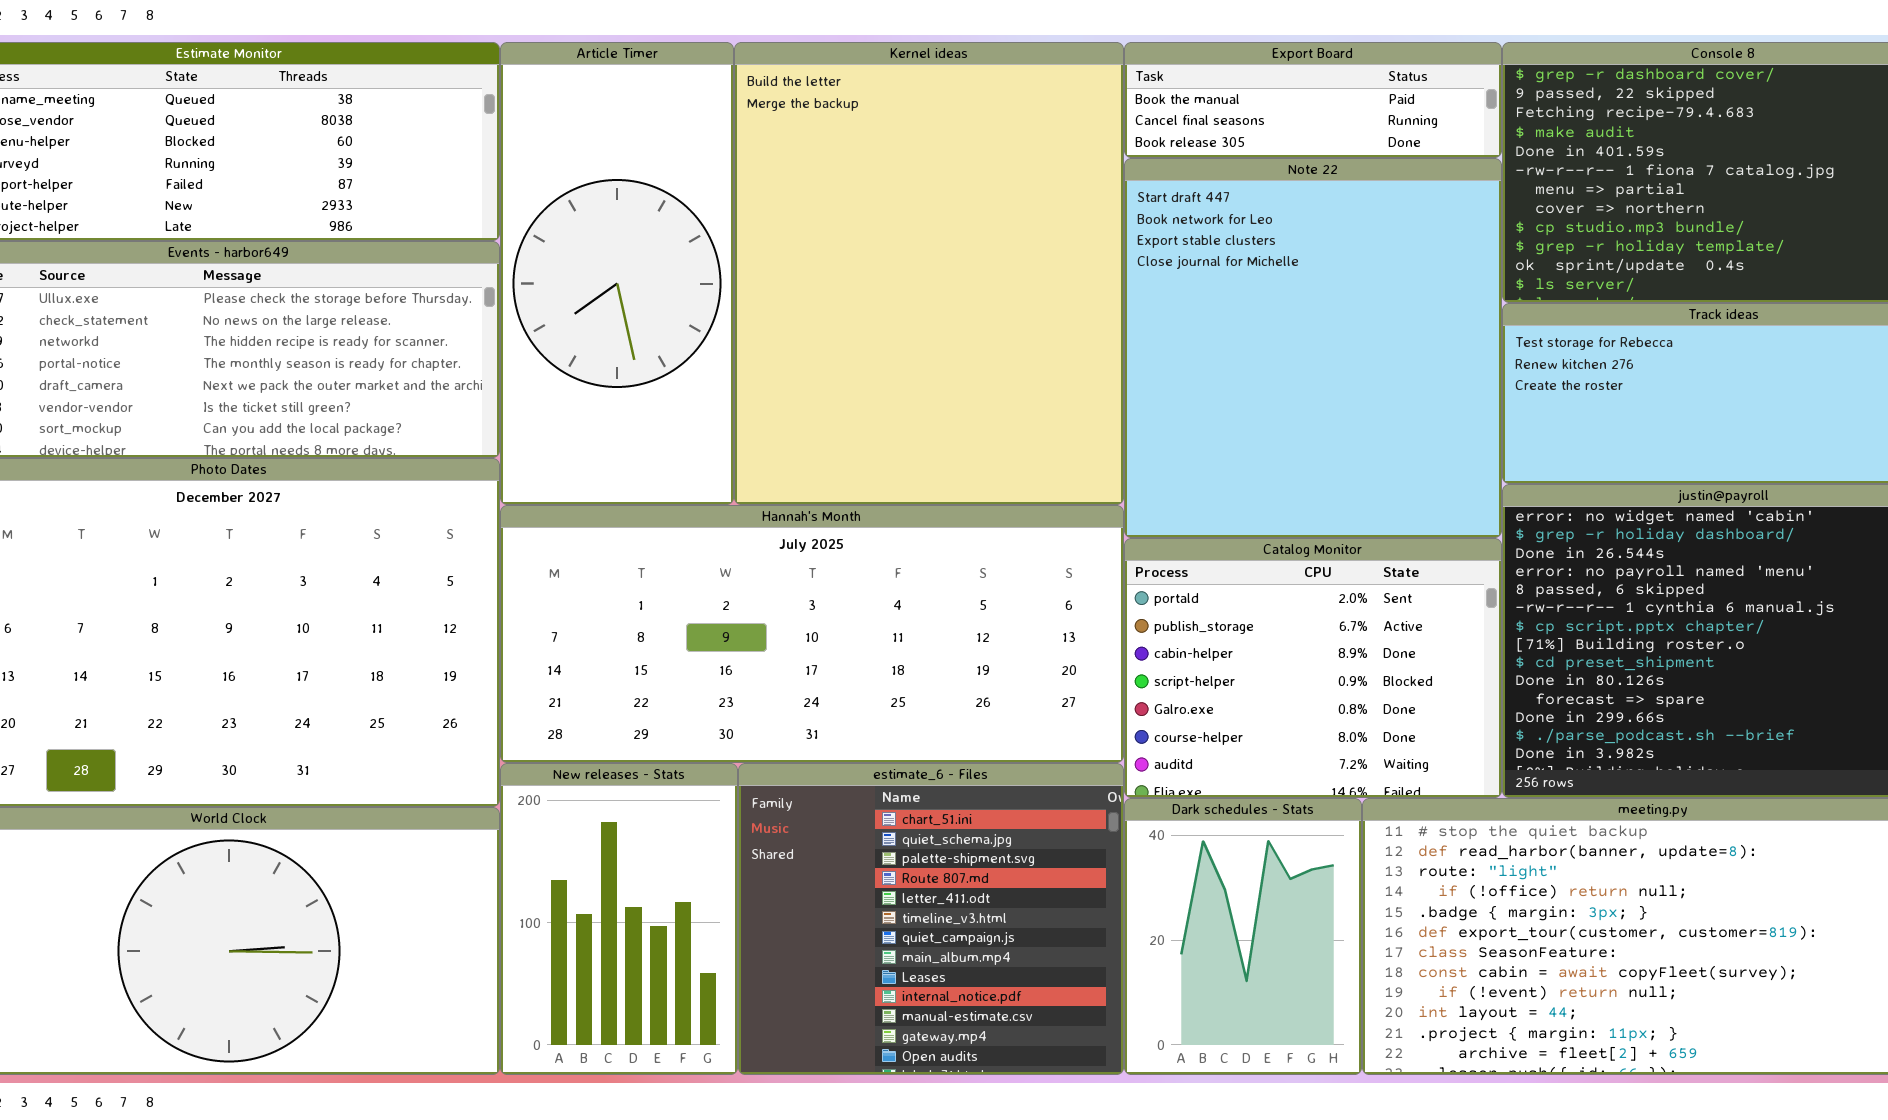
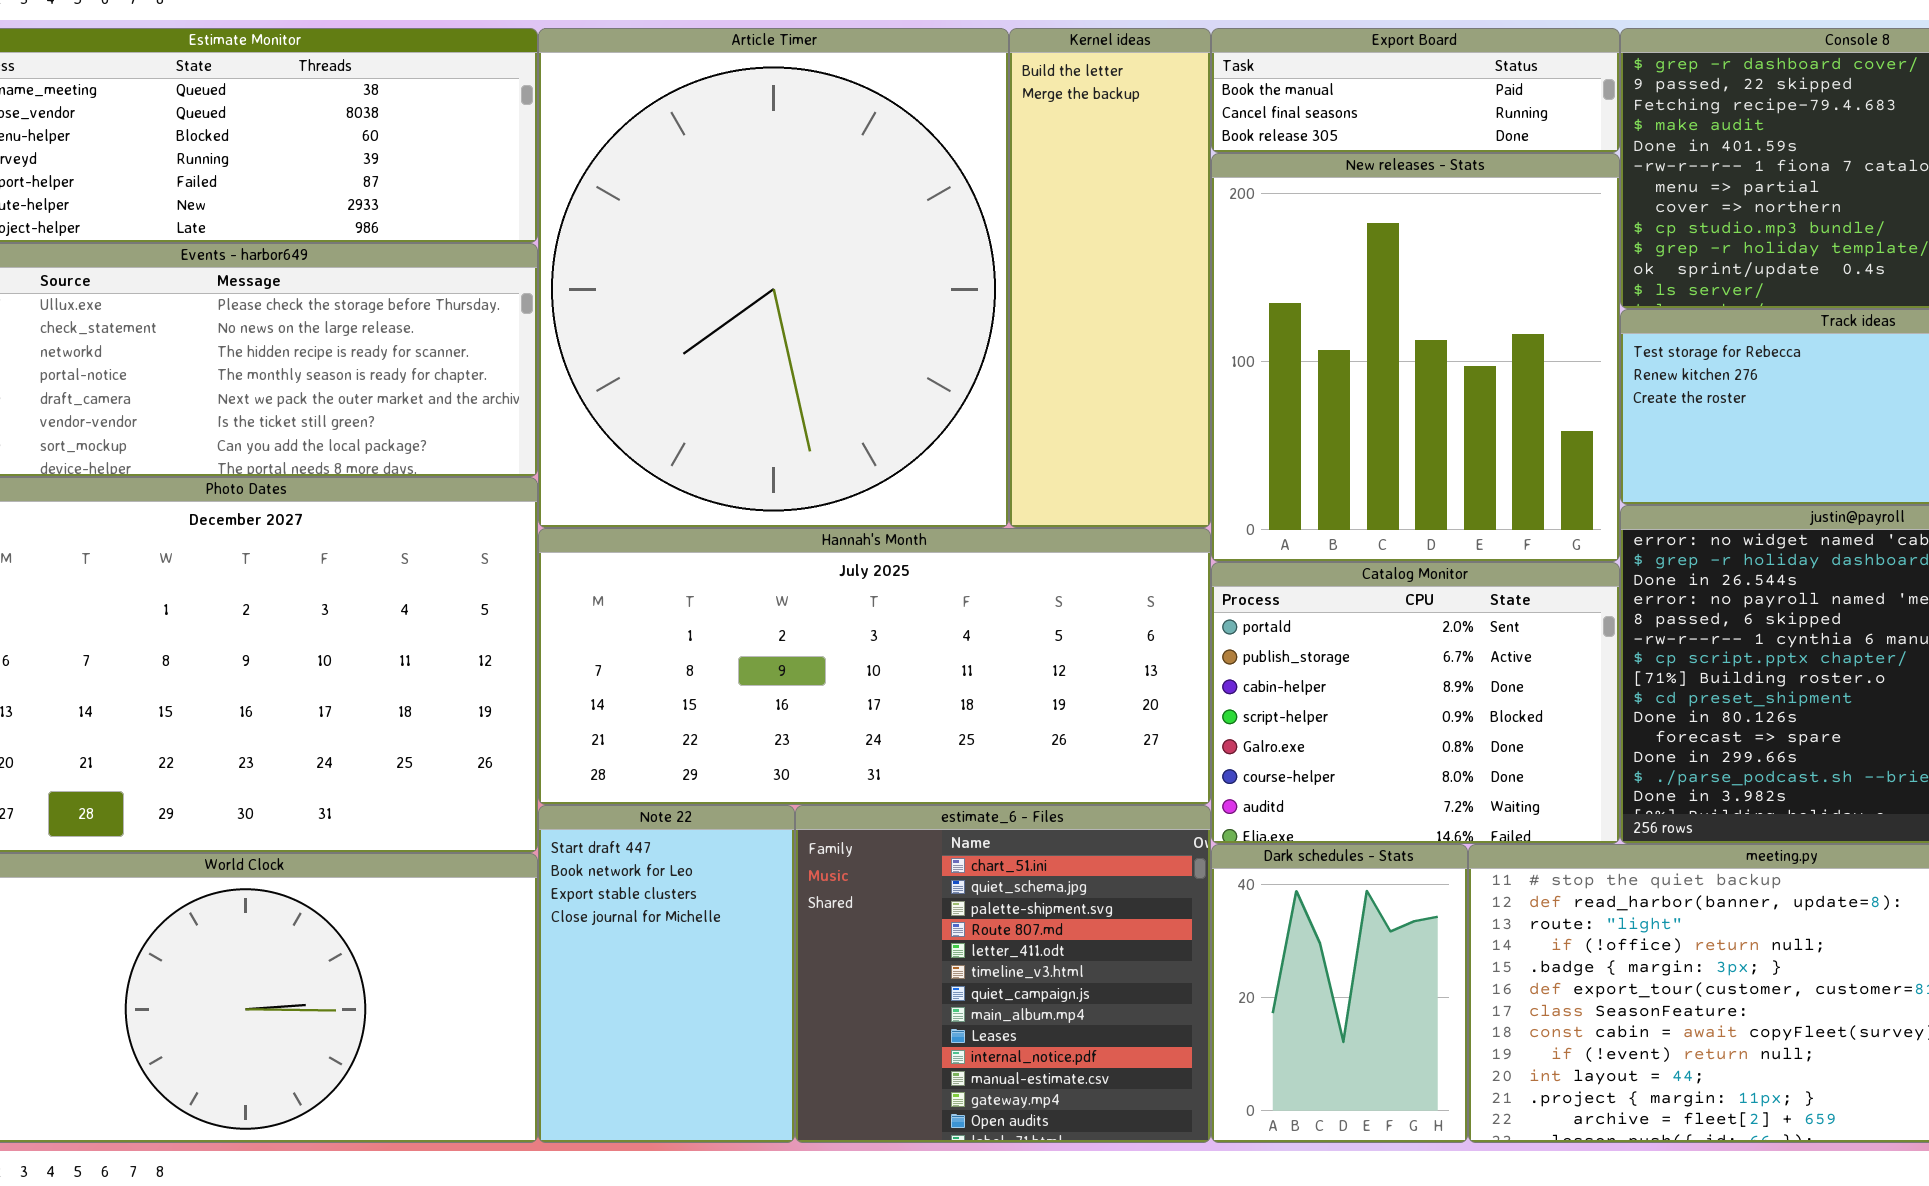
Article Timer: [500,42,734,505] -> [538,28,1009,528], resized
Kernel ideas: [734,42,1124,505] -> [1009,28,1211,528], resized
Note 22: [1124,158,1502,538] -> [538,805,795,1143], moved, resized
New releases - Stats: [500,763,738,1075] -> [1211,153,1620,562], moved, resized

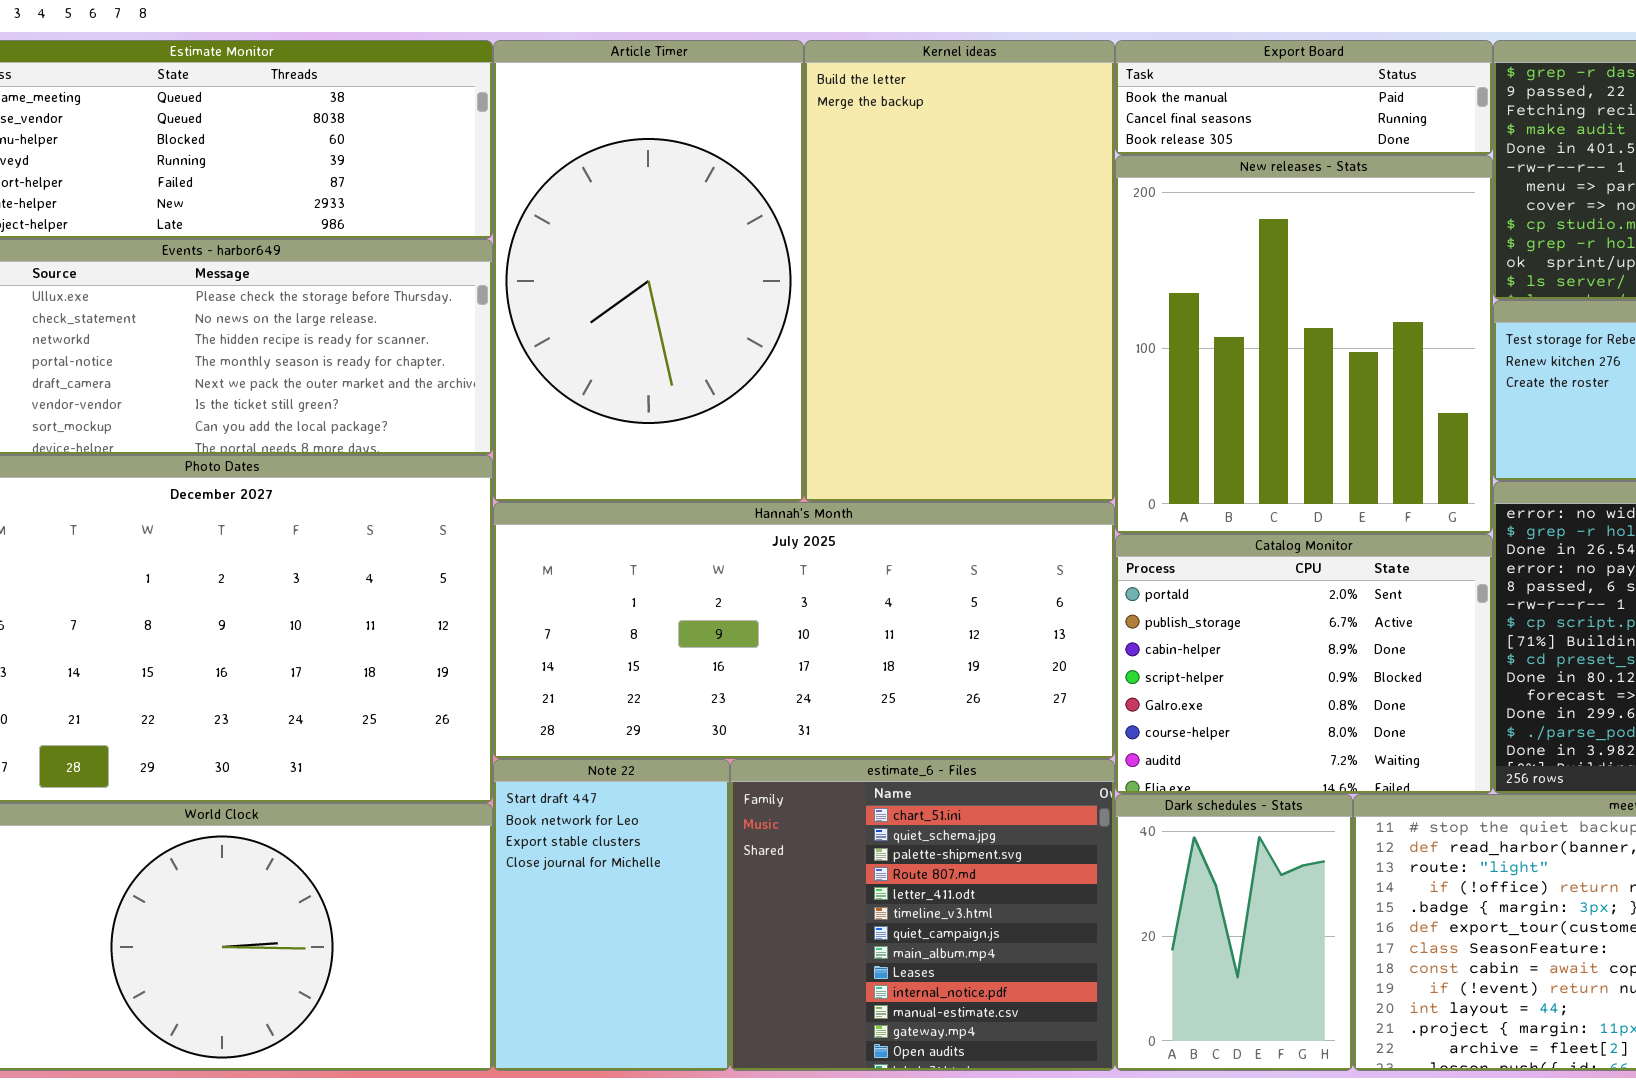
Article Timer: [538,28,1009,528] -> [493,40,804,502], resized
Kernel ideas: [1009,28,1211,528] -> [804,40,1115,502], resized

